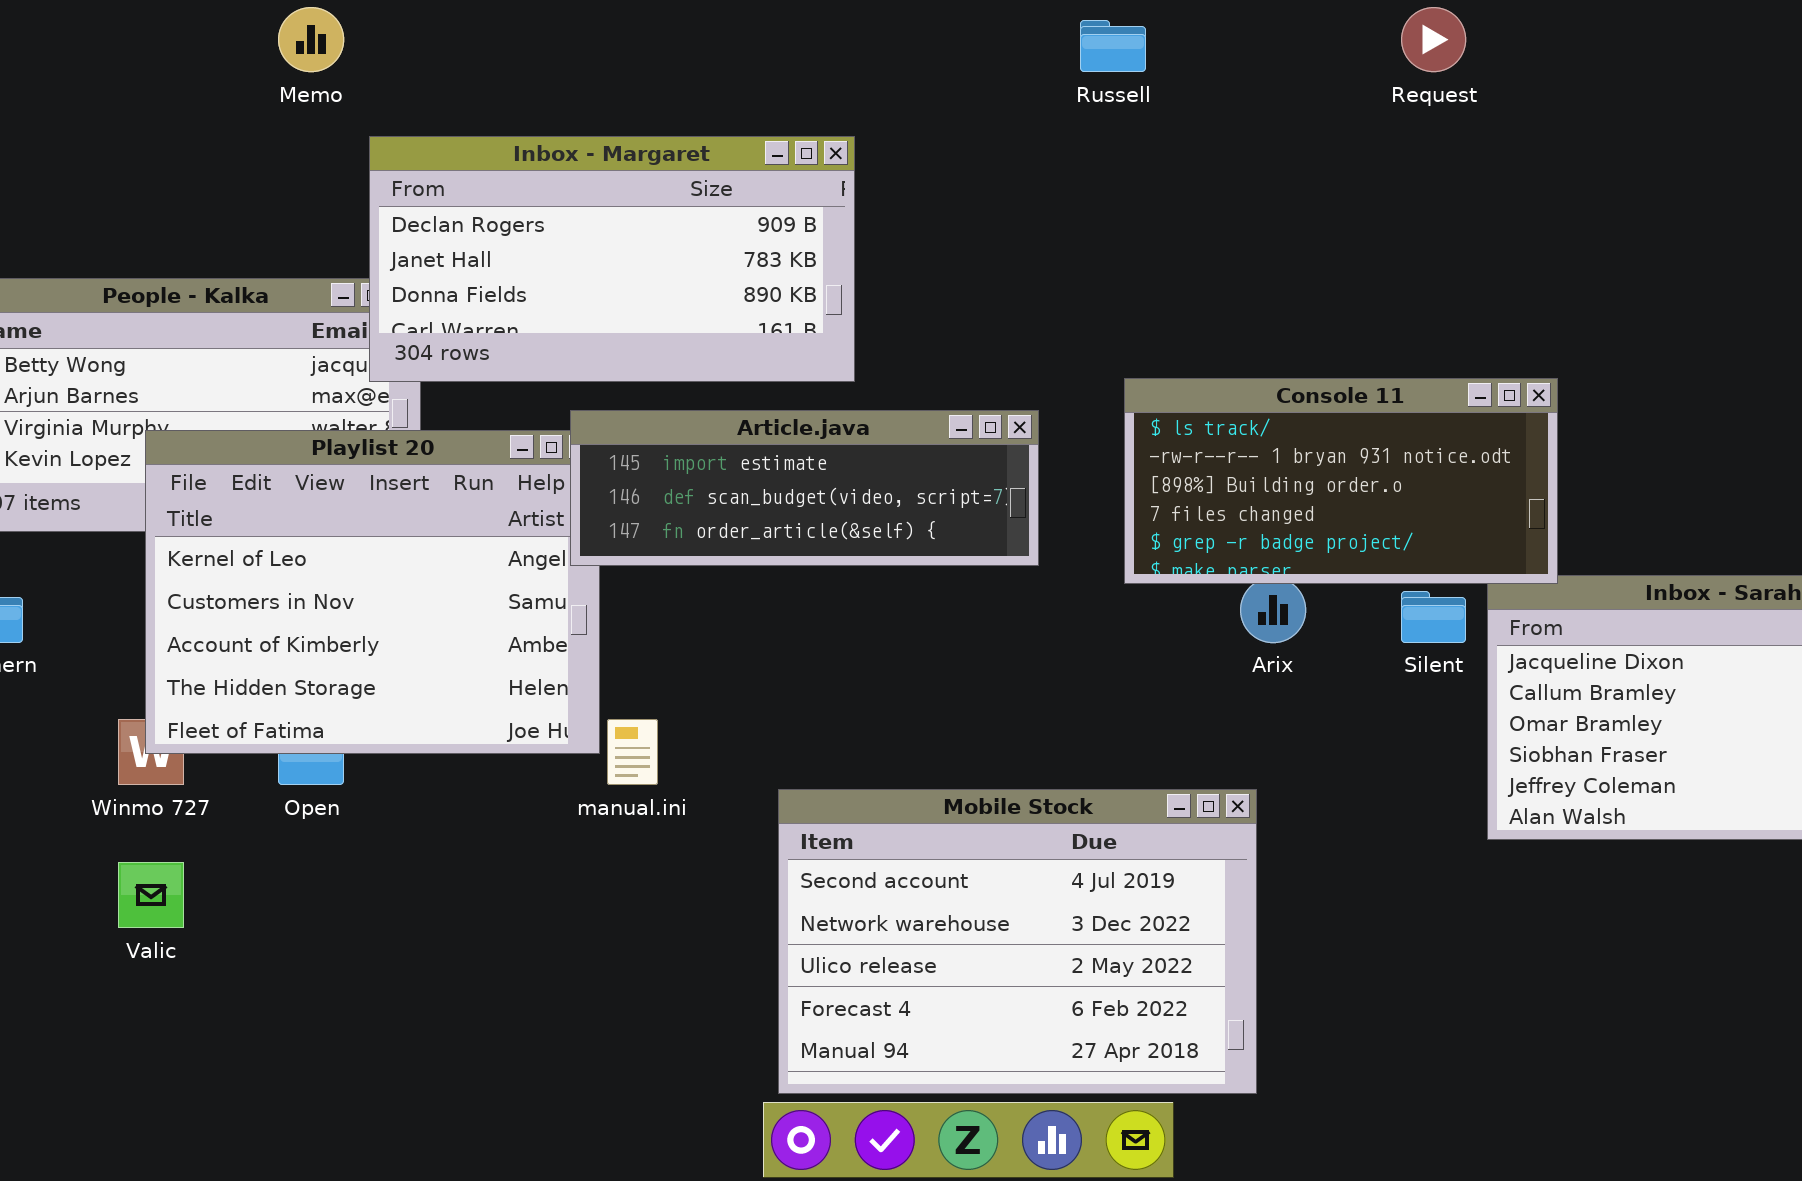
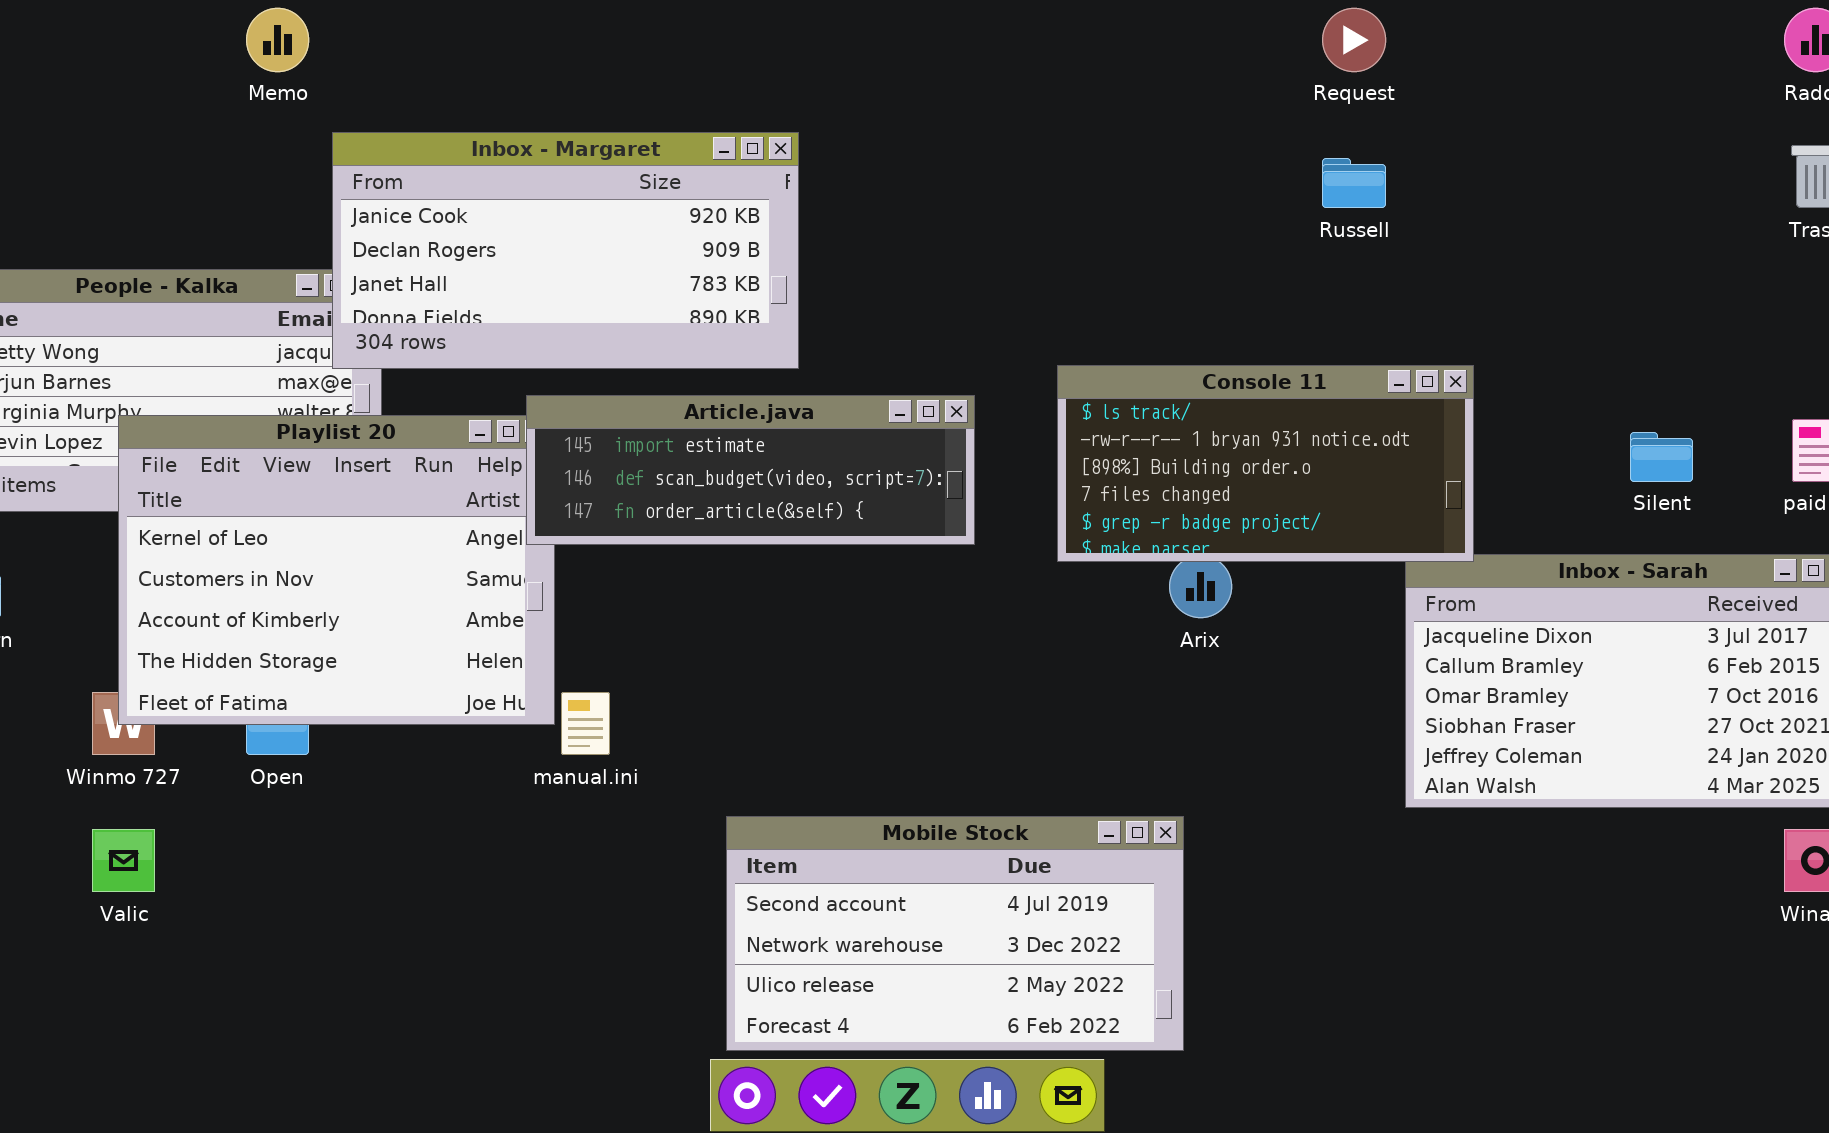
Russell: [1080,20,1146,72] -> [1322,158,1386,208], moved
Inbox - Margaret: [369,136,855,382] -> [332,132,799,369], scrolled up 1 row
Silent: [1401,591,1466,643] -> [1630,432,1693,482], moved
Mobile Stock: [778,789,1257,1094] -> [726,816,1184,1051], resized

